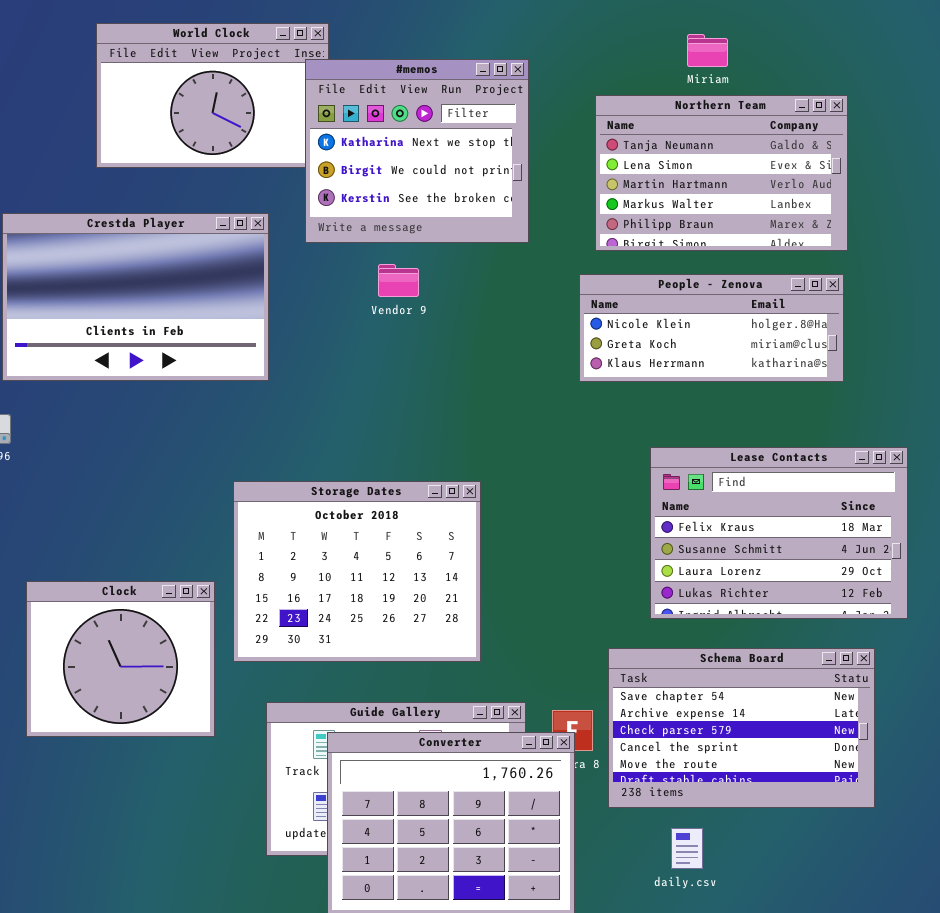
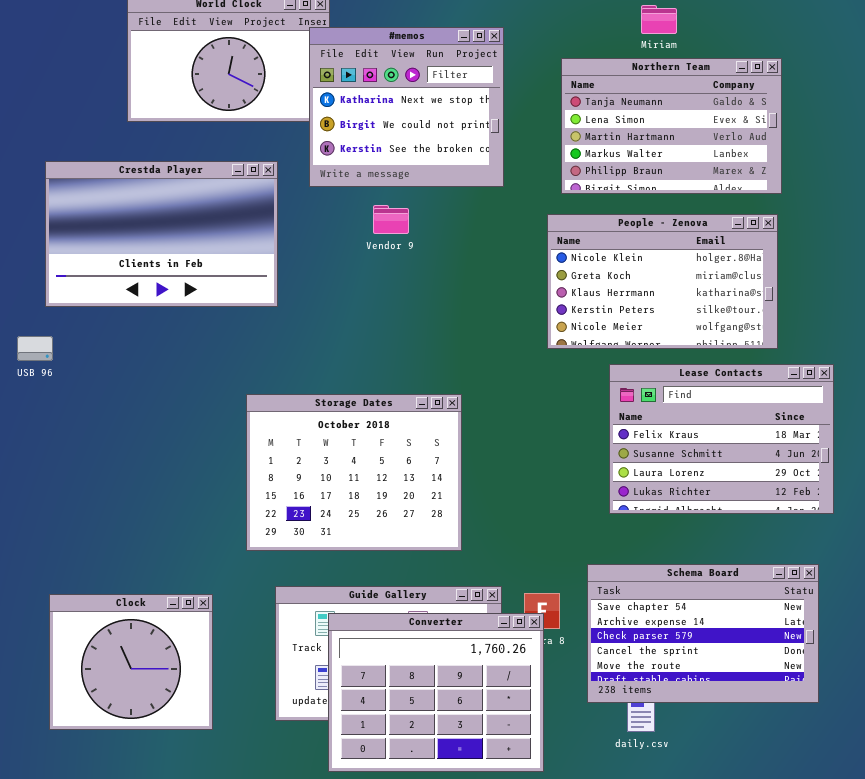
People - Zenova: [579,274,844,382] -> [547,214,778,349], resized
Clock: [26,581,215,737] -> [49,594,213,730], moved
Schema Board: [608,648,875,808] -> [587,564,819,703], moved

